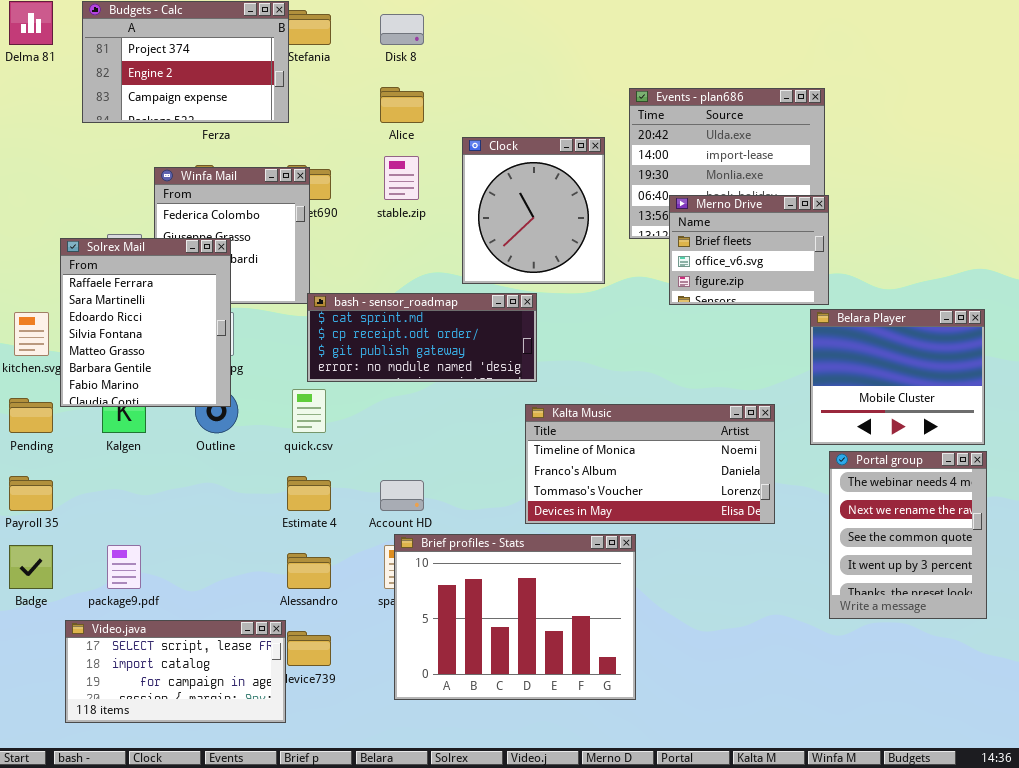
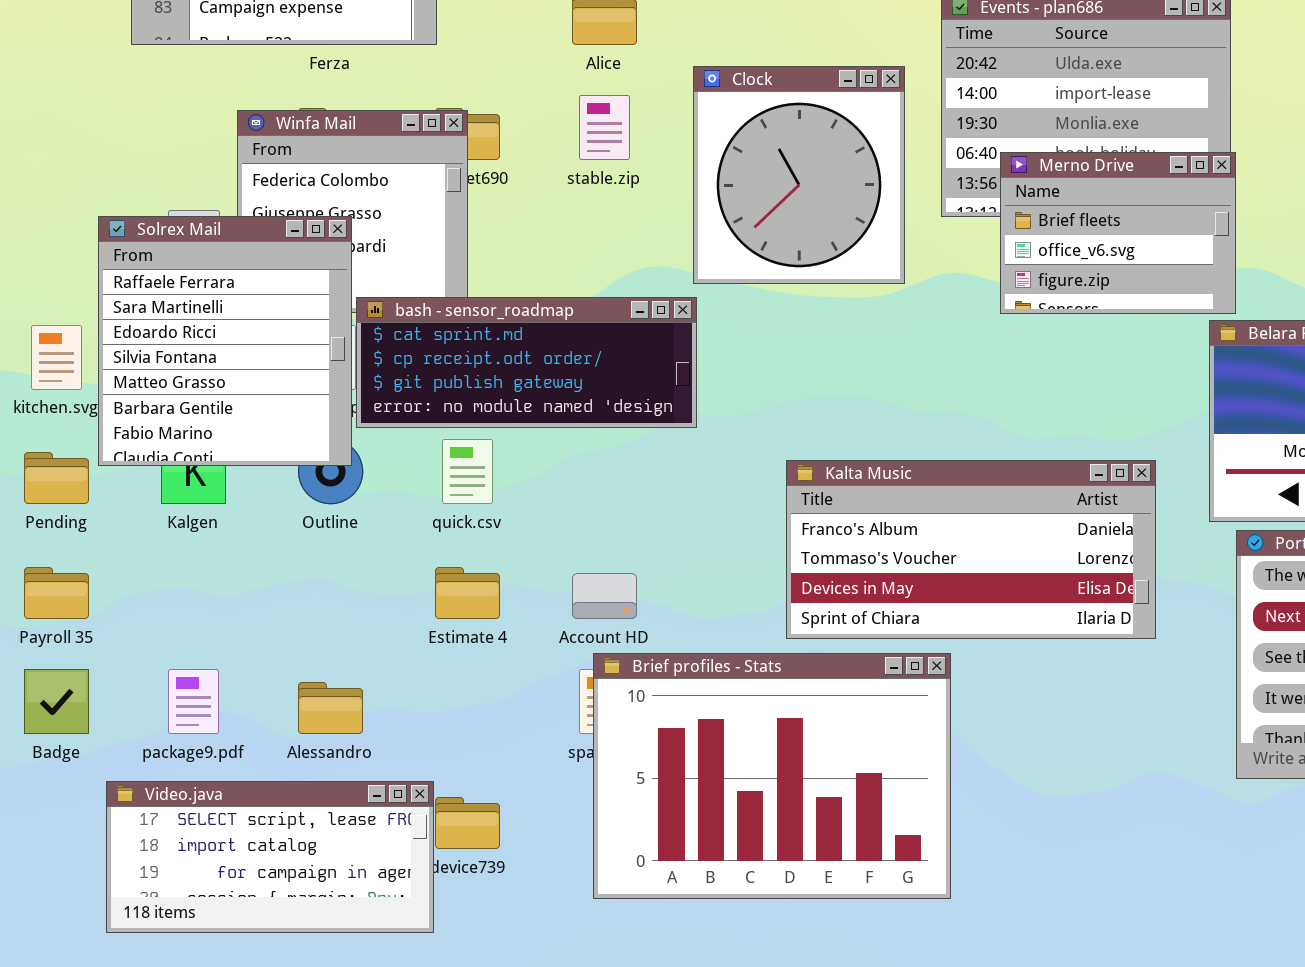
bash - sensor_roadmap: [307,293,537,382] -> [356,297,697,428], moved
Kalta Music: [525,404,775,524] -> [786,460,1156,639], scrolled down 1 row
Alessandro: [287,553,331,589] -> [298,682,363,734], moved

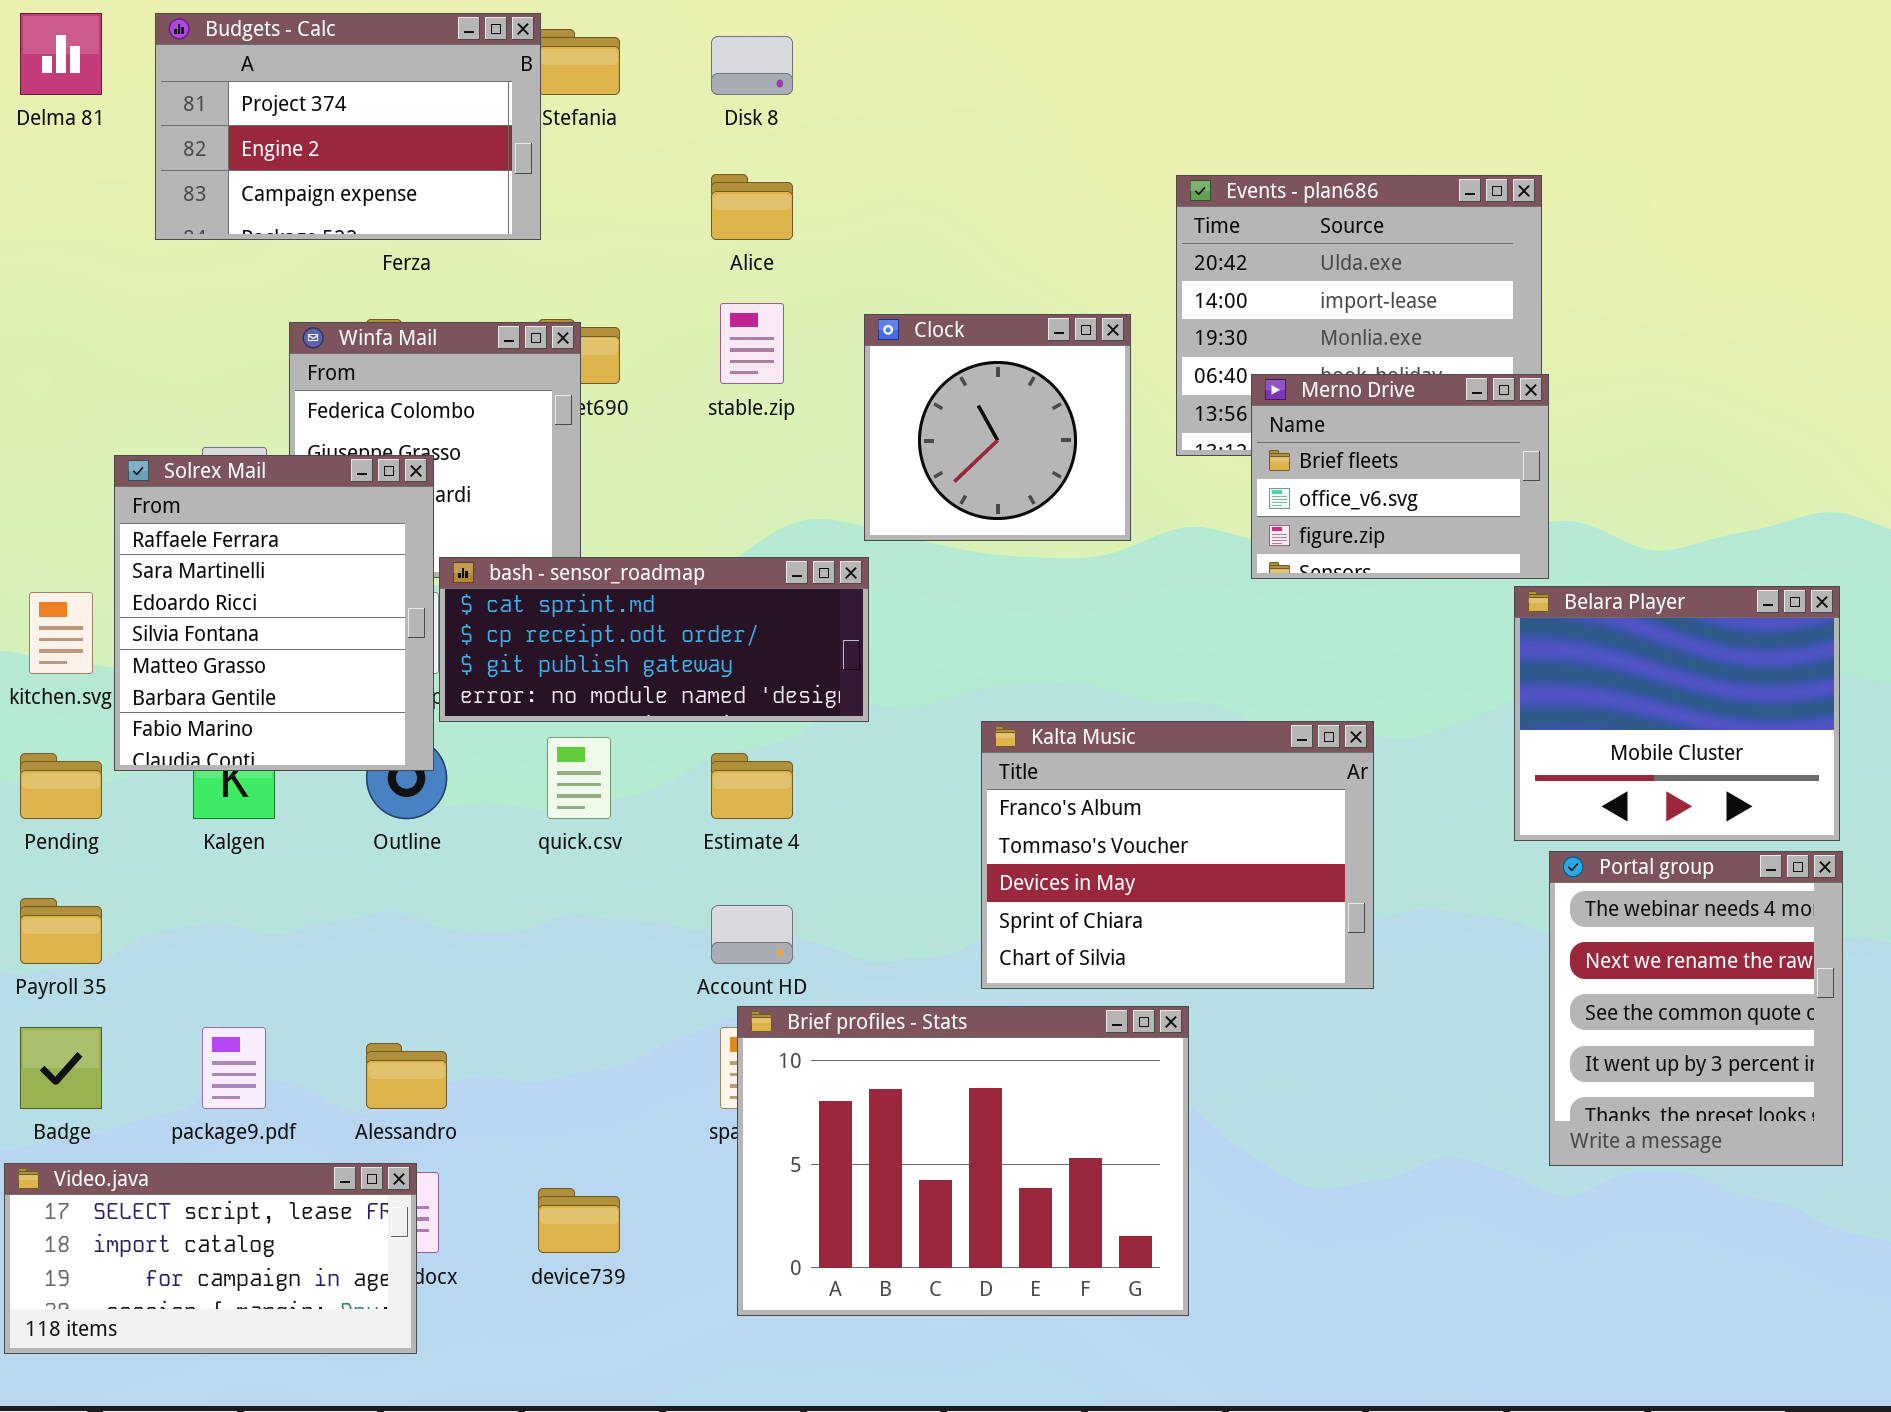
Clock: [693,66,905,284] -> [864,314,1131,541], resized
Kalta Music: [786,460,1156,639] -> [981,721,1374,989], resized
Estimate 4: [435,567,500,619] -> [711,753,793,819], moved
Video.java: [106,781,434,933] -> [4,1163,417,1354], moved

